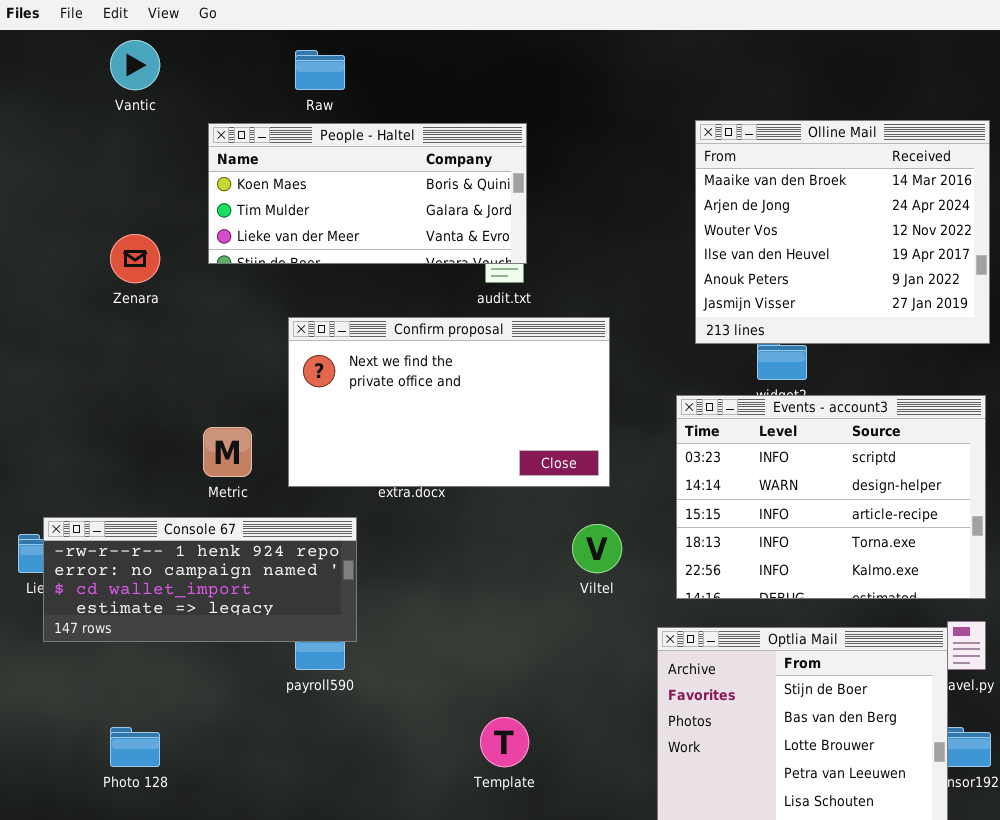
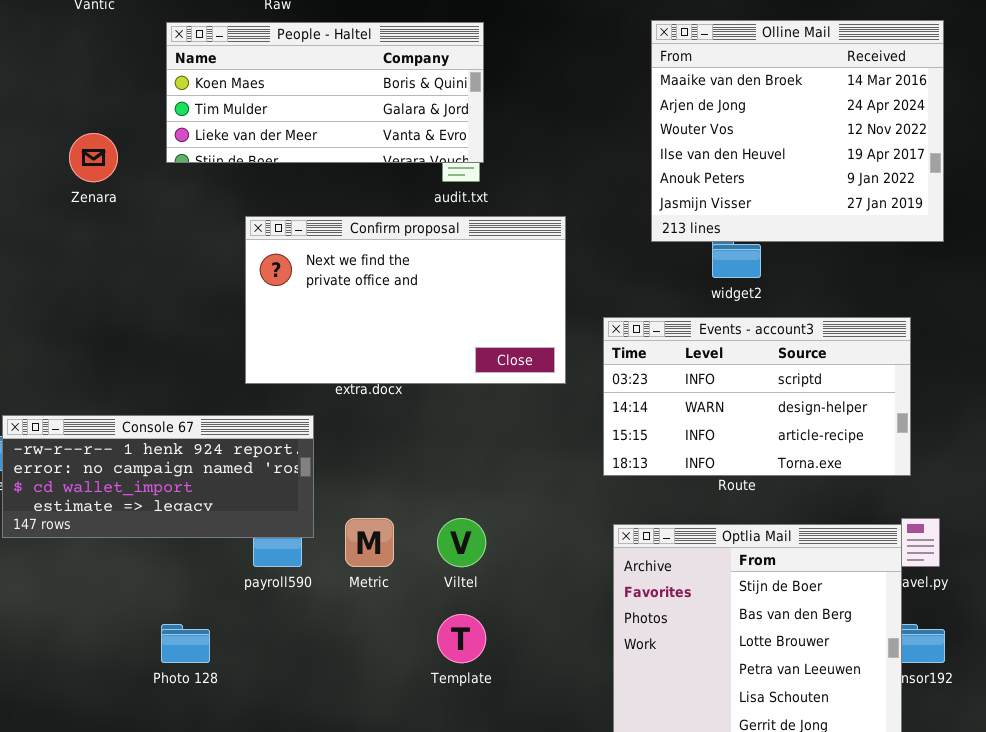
Events - account3: [676,395,986,599] -> [603,317,911,476], moved, resized
Metric: [203,427,252,477] -> [345,518,394,567], moved
Viltel: [572,524,622,573] -> [437,518,486,567], moved
Photo 128: [110,727,160,767] -> [161,624,210,663], moved

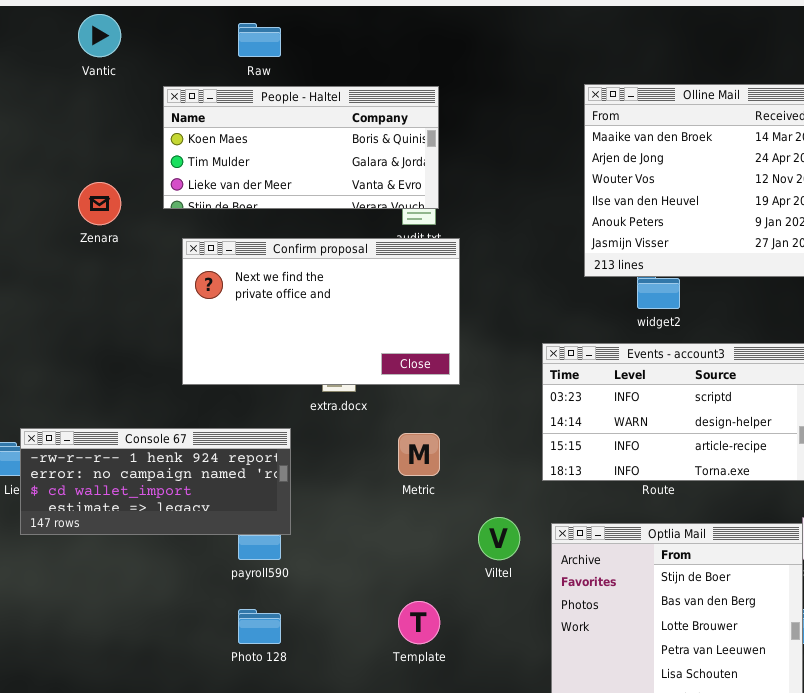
Confirm proposal: [245,216,566,384] -> [182,238,460,385], moved
Metric: [345,518,394,567] -> [398,433,440,476], moved
Viltel: [437,518,486,567] -> [478,517,520,560], moved
Photo 128: [161,624,210,663] -> [238,609,281,644], moved

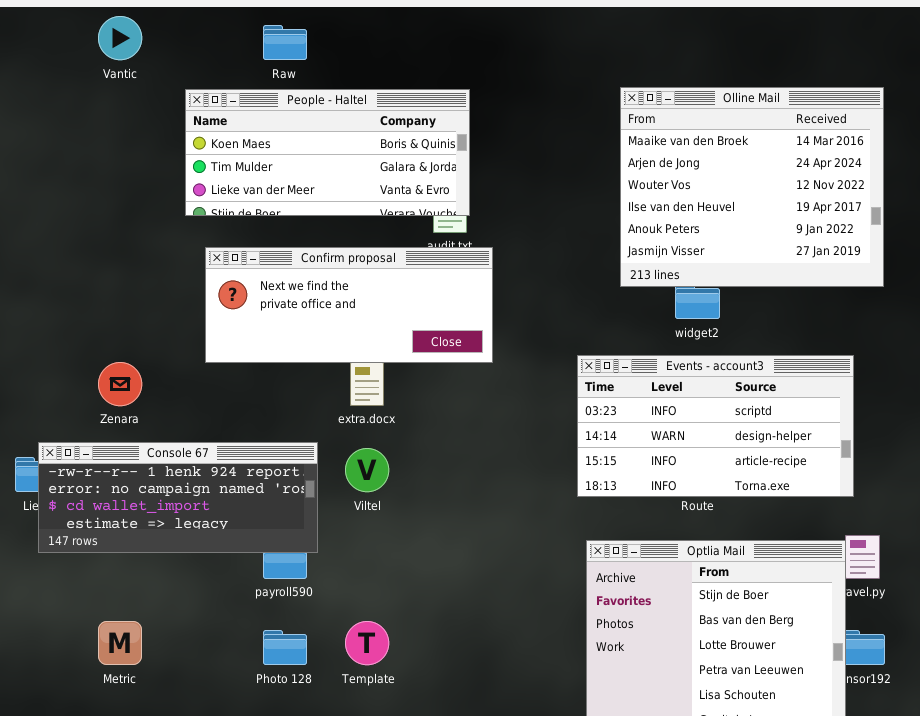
Zenara: [78,182,121,225] -> [98,362,142,406], moved
Confirm proposal: [182,238,460,385] -> [205,247,493,363], resized
Metric: [398,433,440,476] -> [98,621,142,665], moved
Viltel: [478,517,520,560] -> [345,448,389,492], moved
Template: [398,601,440,644] -> [345,621,389,665], moved

